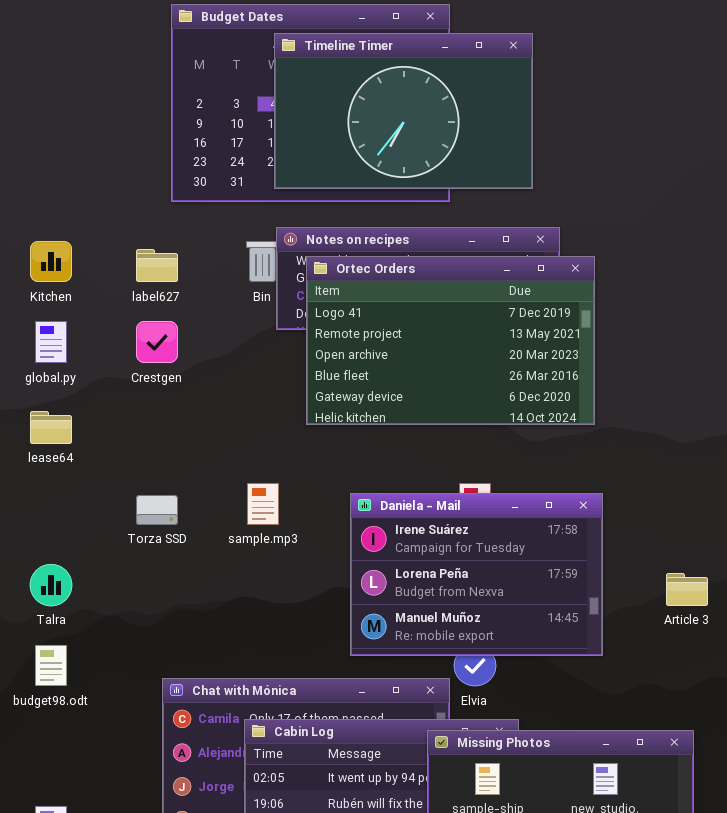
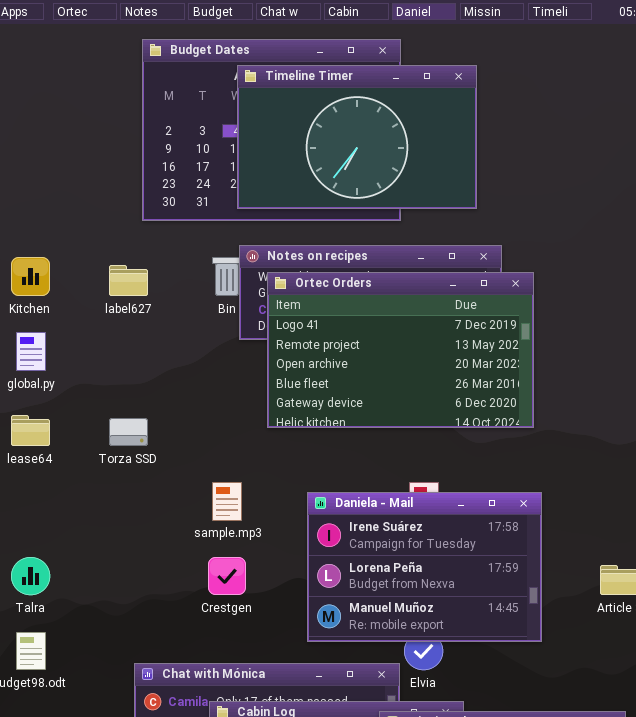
Crestgen: [136,321,178,363] -> [208,557,246,595], moved
Torza SSD: [136,495,178,525] -> [109,418,148,446], moved

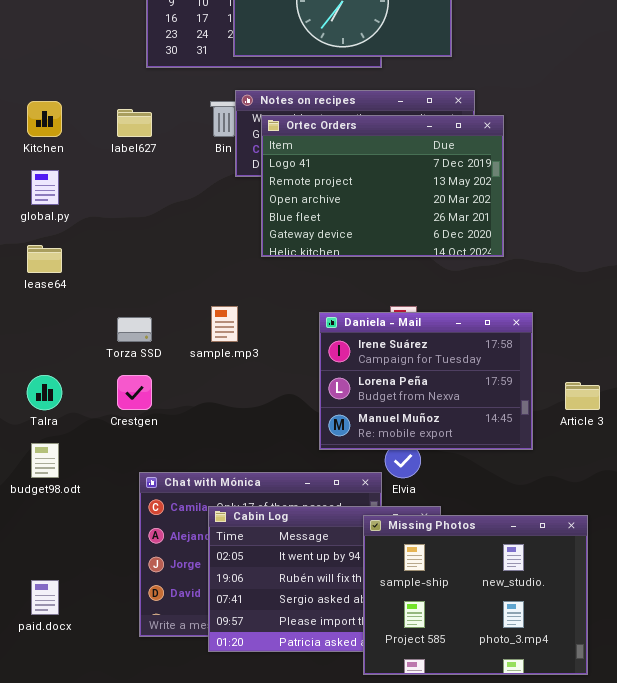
Torza SSD: [109,418,148,446] -> [117,317,152,342], moved
Daniela - Mail: [307,492,542,642] -> [319,312,533,450], moved
Crestgen: [208,557,246,595] -> [117,375,152,410], moved

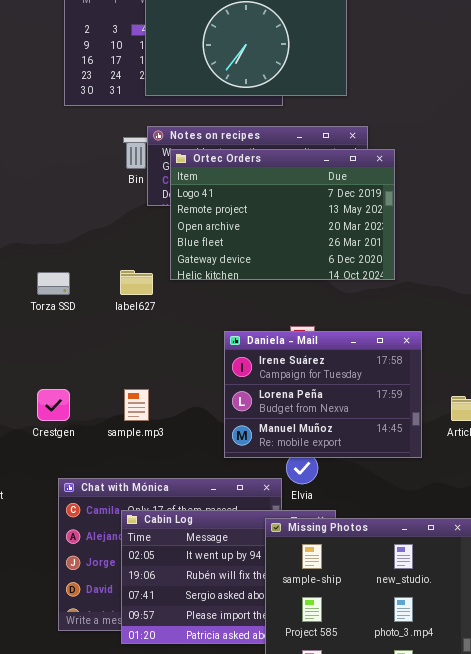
label627: [117,109,152,137] -> [120,270,153,295], moved
sample.mp3: [211,306,238,342] -> [124,389,149,421], moved
Torza SSD: [117,317,152,342] -> [37,272,70,295], moved

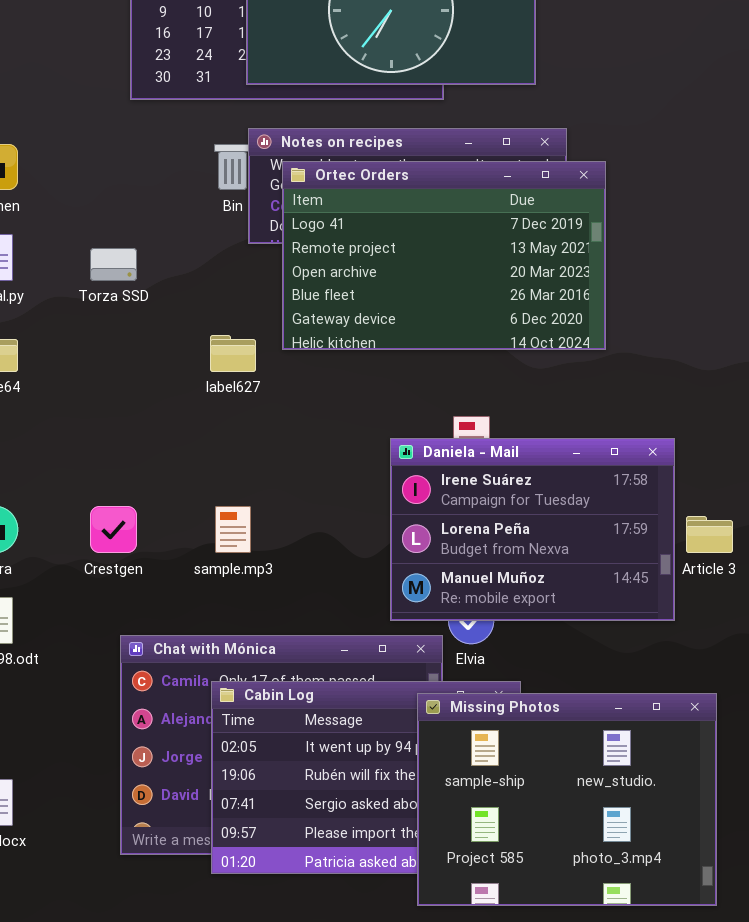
Torza SSD: [37,272,70,295] -> [90,248,137,281], moved
Daniela - Mail: [224,331,422,458] -> [390,438,675,621], moved

